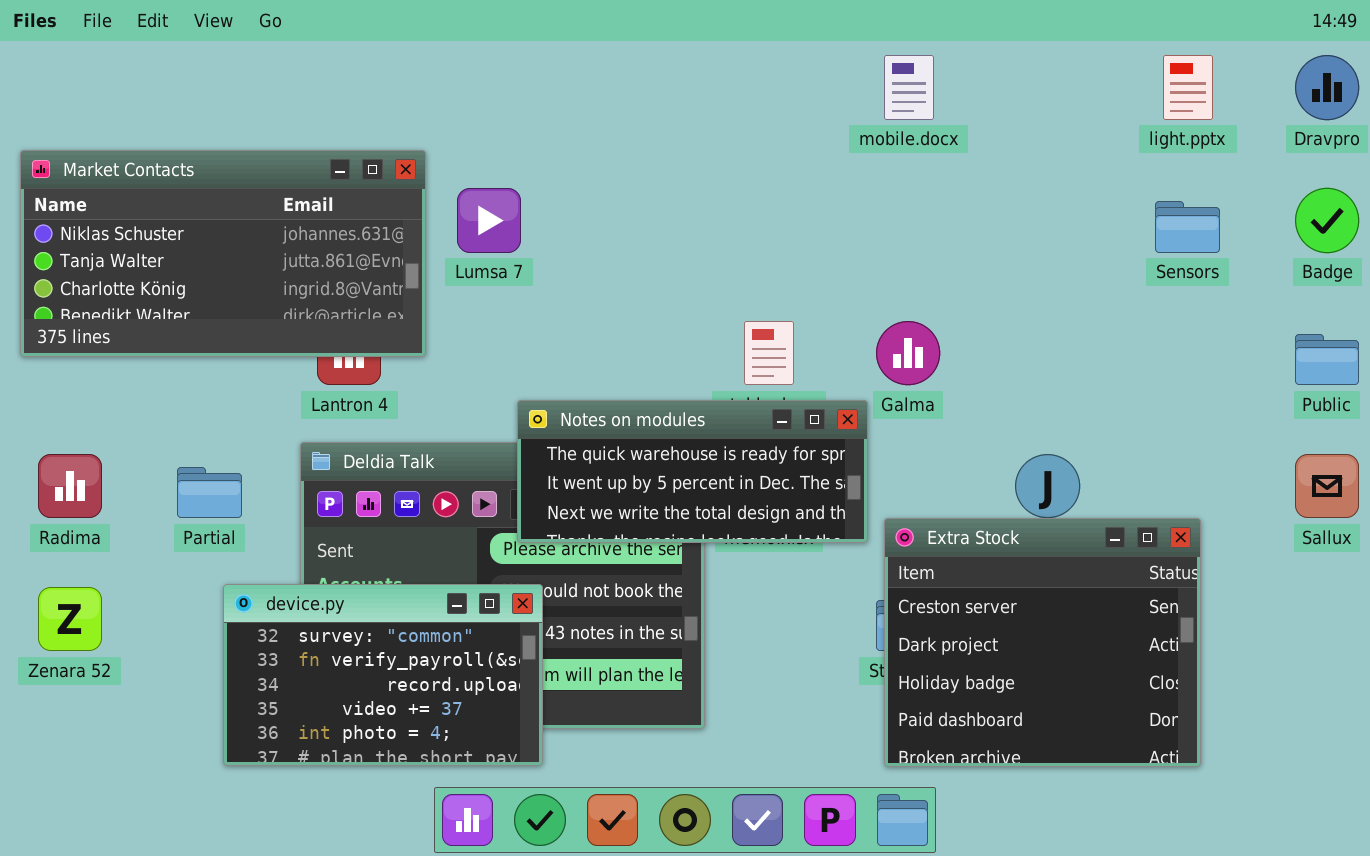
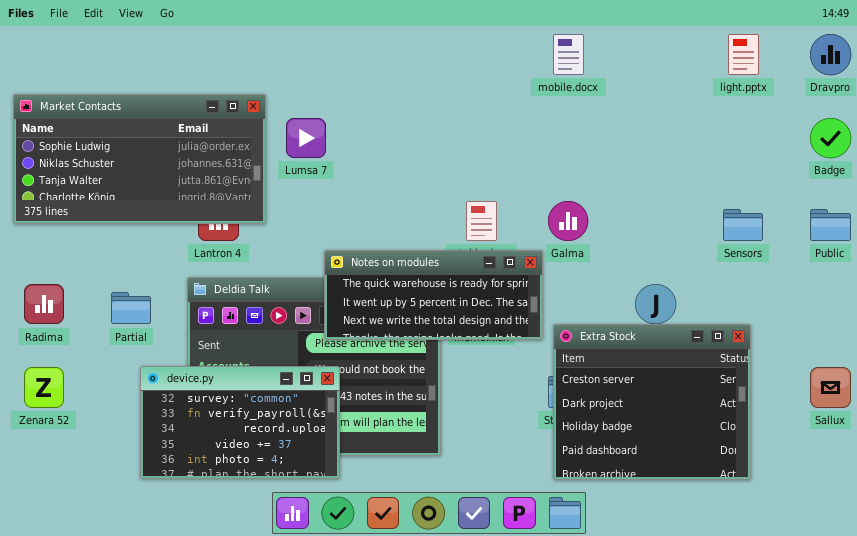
Market Contacts: [20,150,426,357] -> [13,94,266,224], scrolled up 1 row
Sensors: [1155,201,1220,253] -> [723,209,763,241], moved
Sallux: [1295,454,1359,518] -> [810,367,851,408], moved

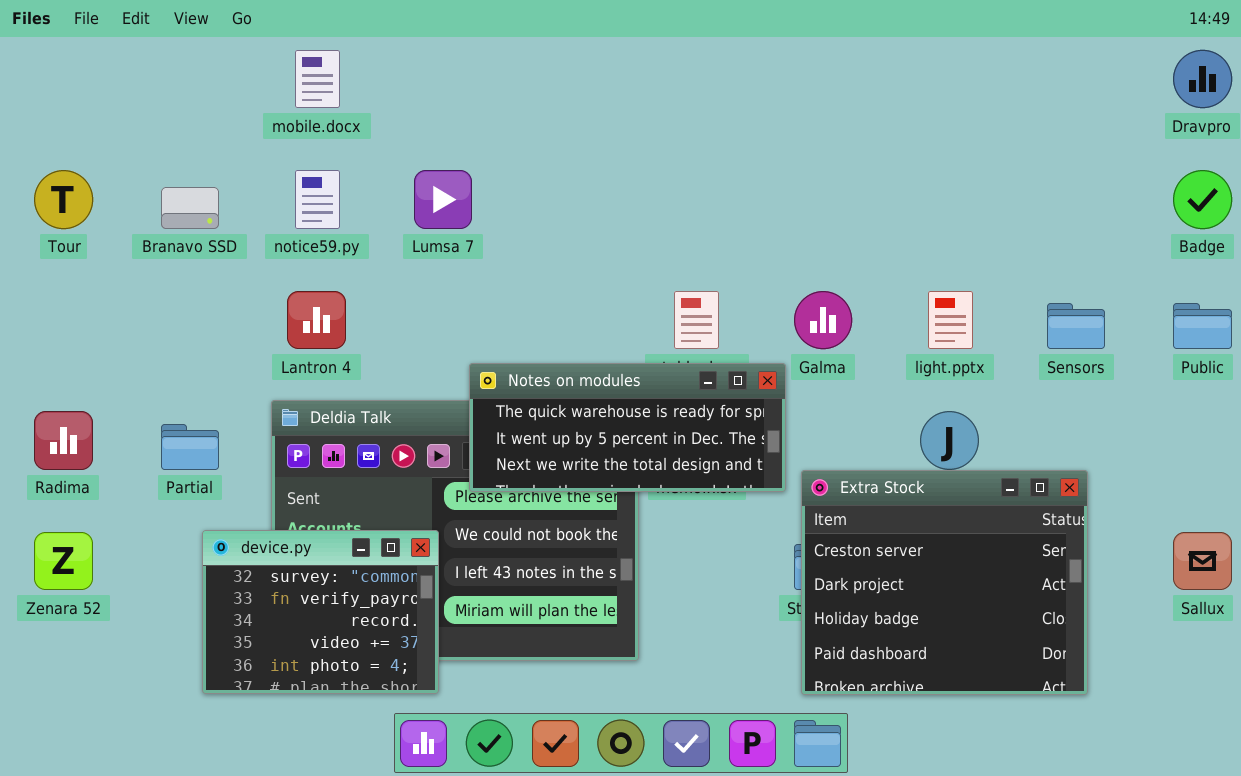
mobile.docx: [553,34,584,75] -> [295,50,340,108], moved
light.pptx: [728,34,759,75] -> [928,291,973,349], moved
Market Contacts: [13,94,266,224] -> none, closed
device.py: [140,366,340,479] -> [202,530,439,694], resized

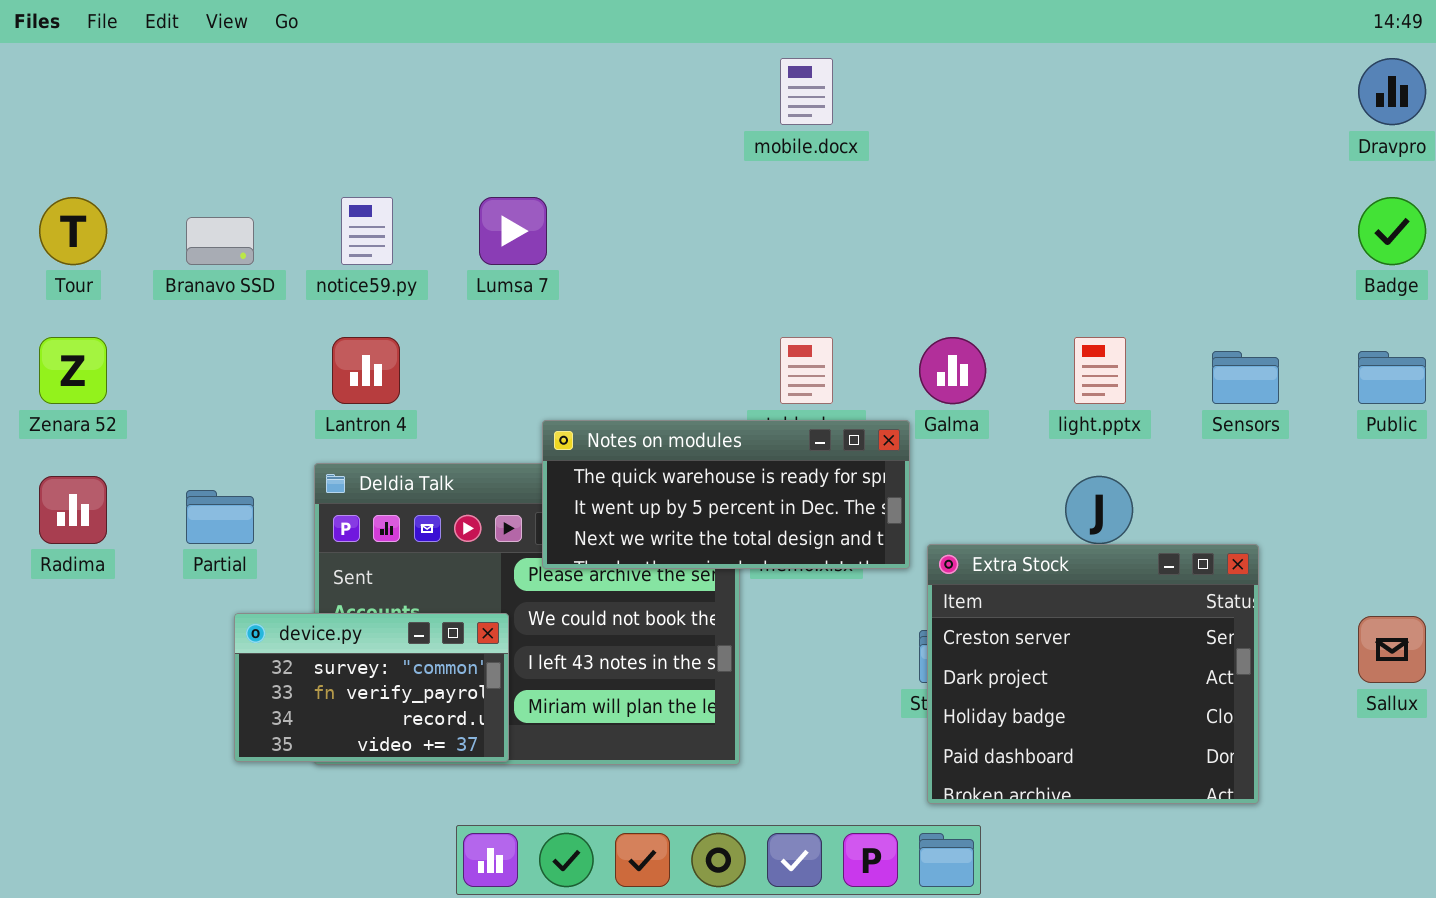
mobile.docx: [295,50,340,108] -> [780,58,833,125], moved
device.py: [202,530,439,694] -> [234,613,509,762], resized
Zenara 52: [34,532,93,590] -> [39,337,107,404], moved

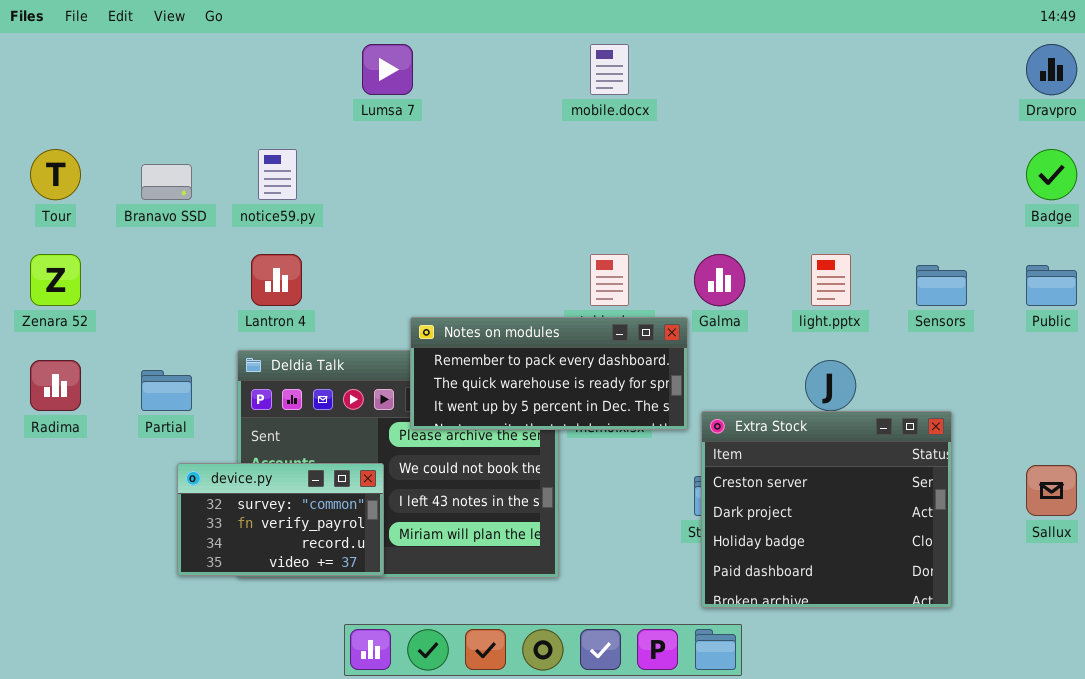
Lumsa 7: [479,197,547,265] -> [362,44,413,95], moved
Notes on modules: [542,420,910,569] -> [410,317,688,430], scrolled up 1 row

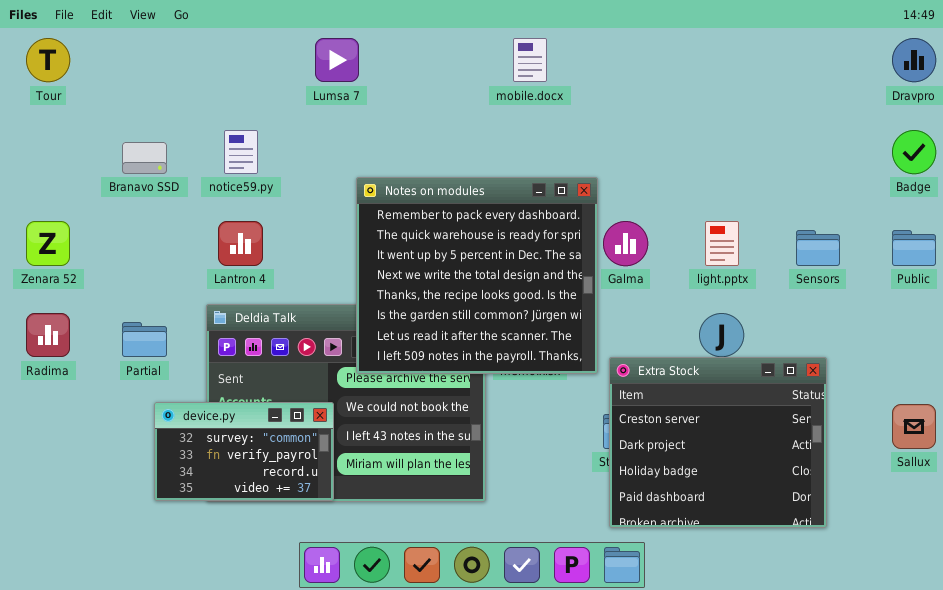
Tour: [30,149,81,200] -> [26,38,70,82], moved
Notes on modules: [410,317,688,430] -> [356,177,598,374], resized

